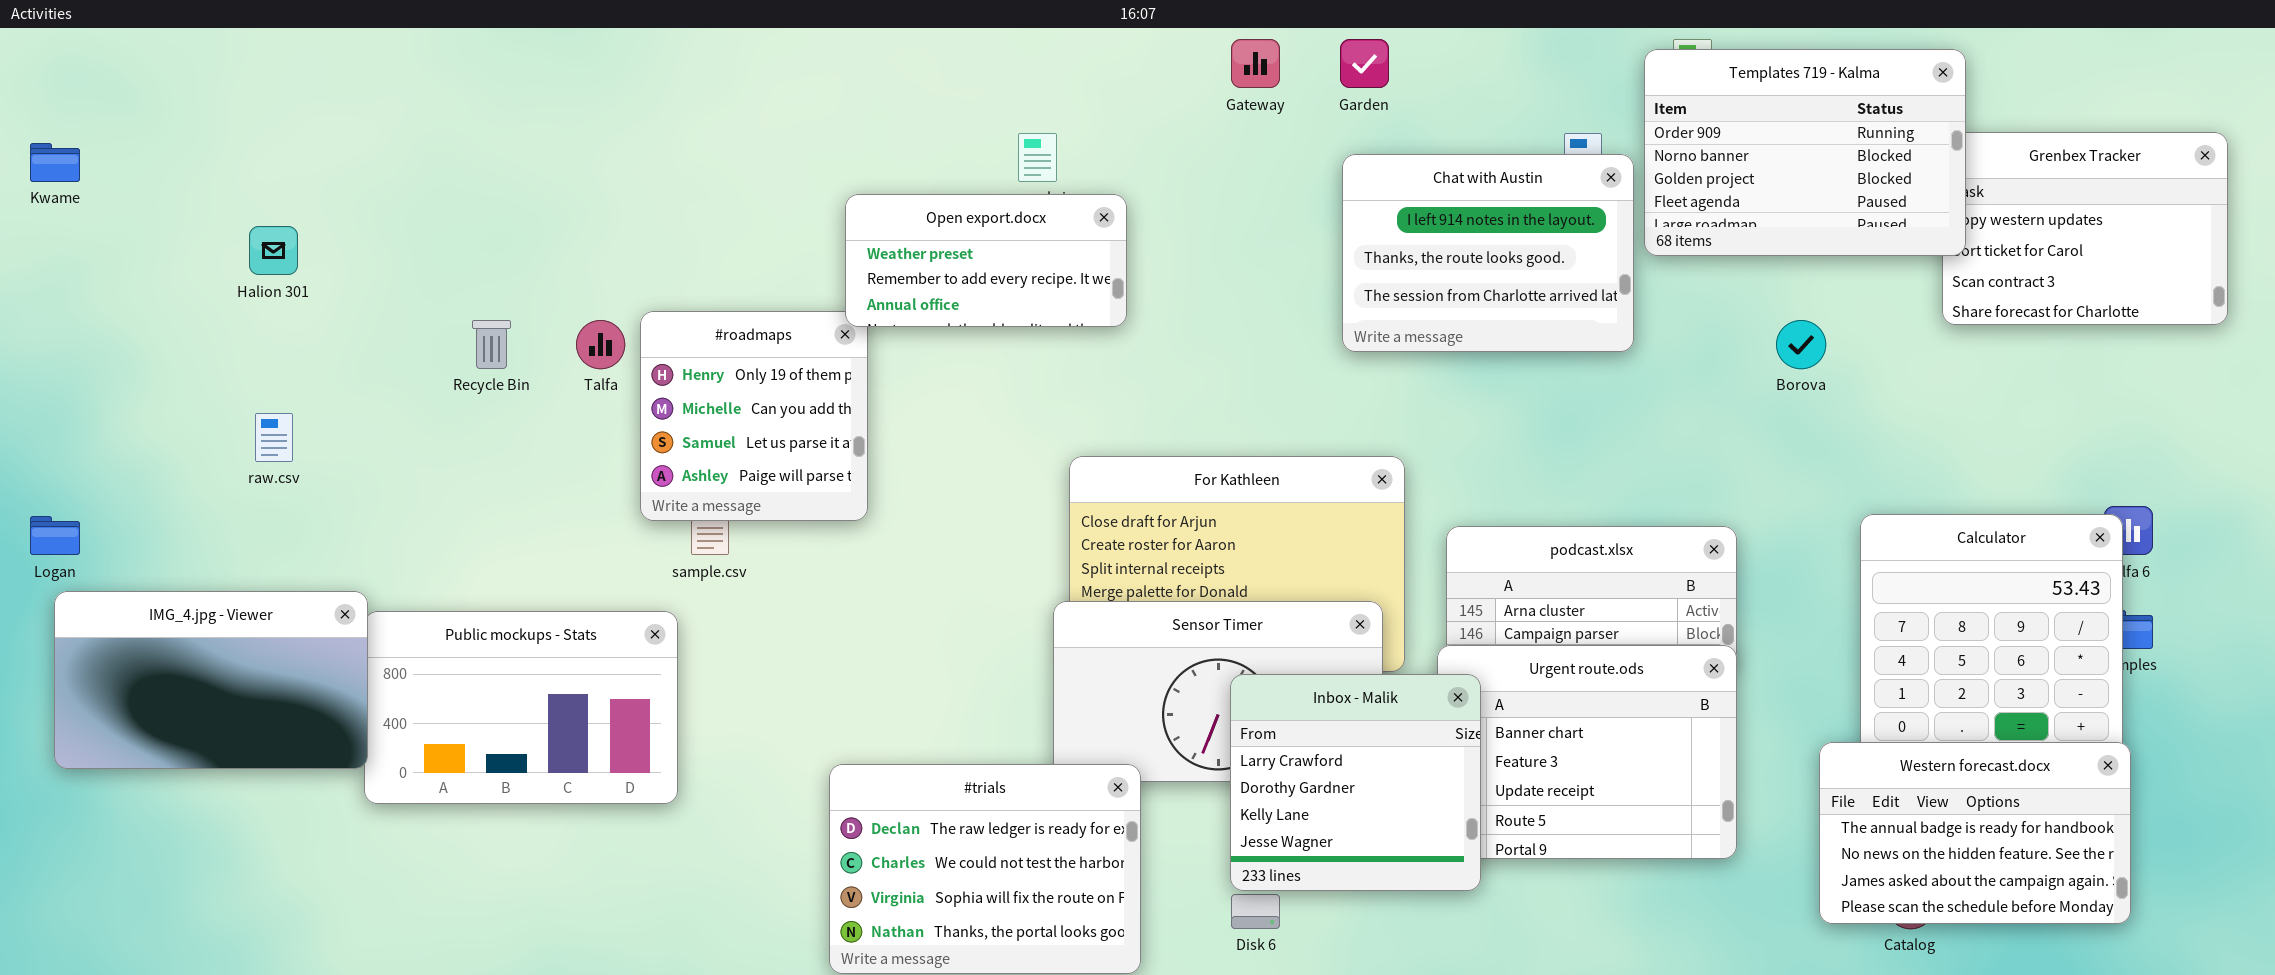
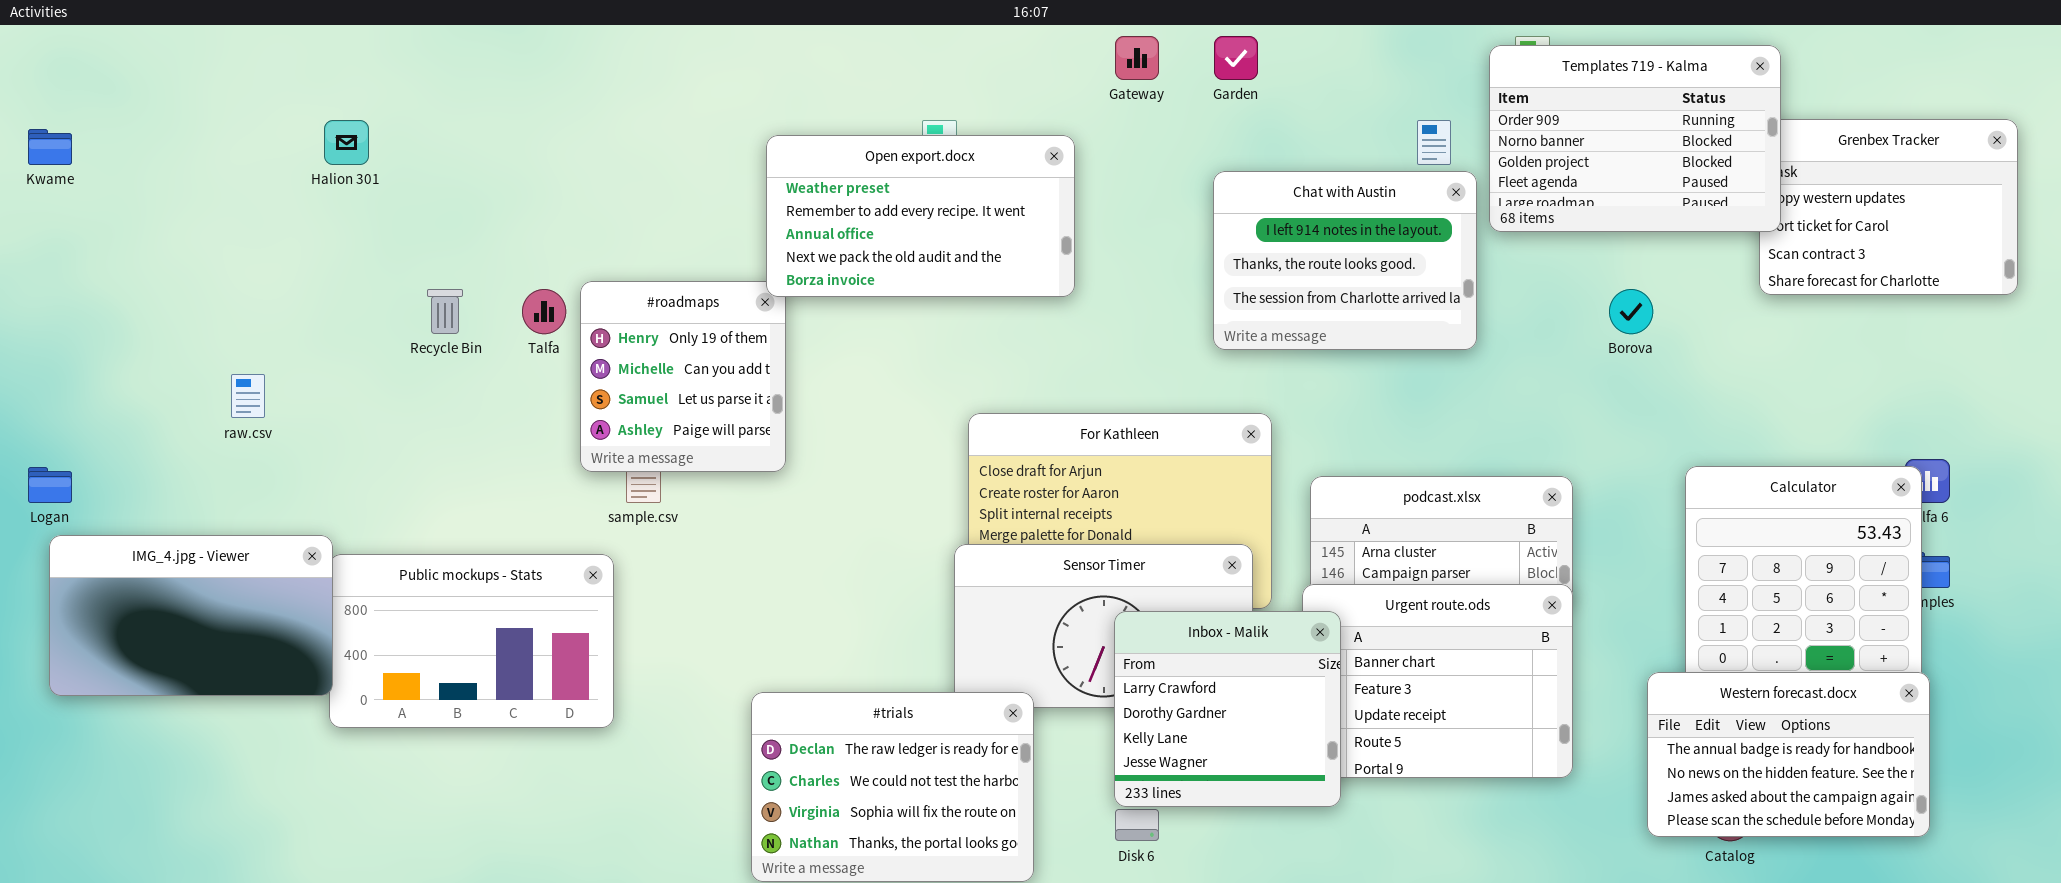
Chat with Austin: [1342,154,1634,352] -> [1213,171,1477,350], moved
Open export.docx: [845,194,1127,327] -> [766,135,1075,297], resized
Halion 301: [249,226,298,275] -> [324,120,369,165], moved

